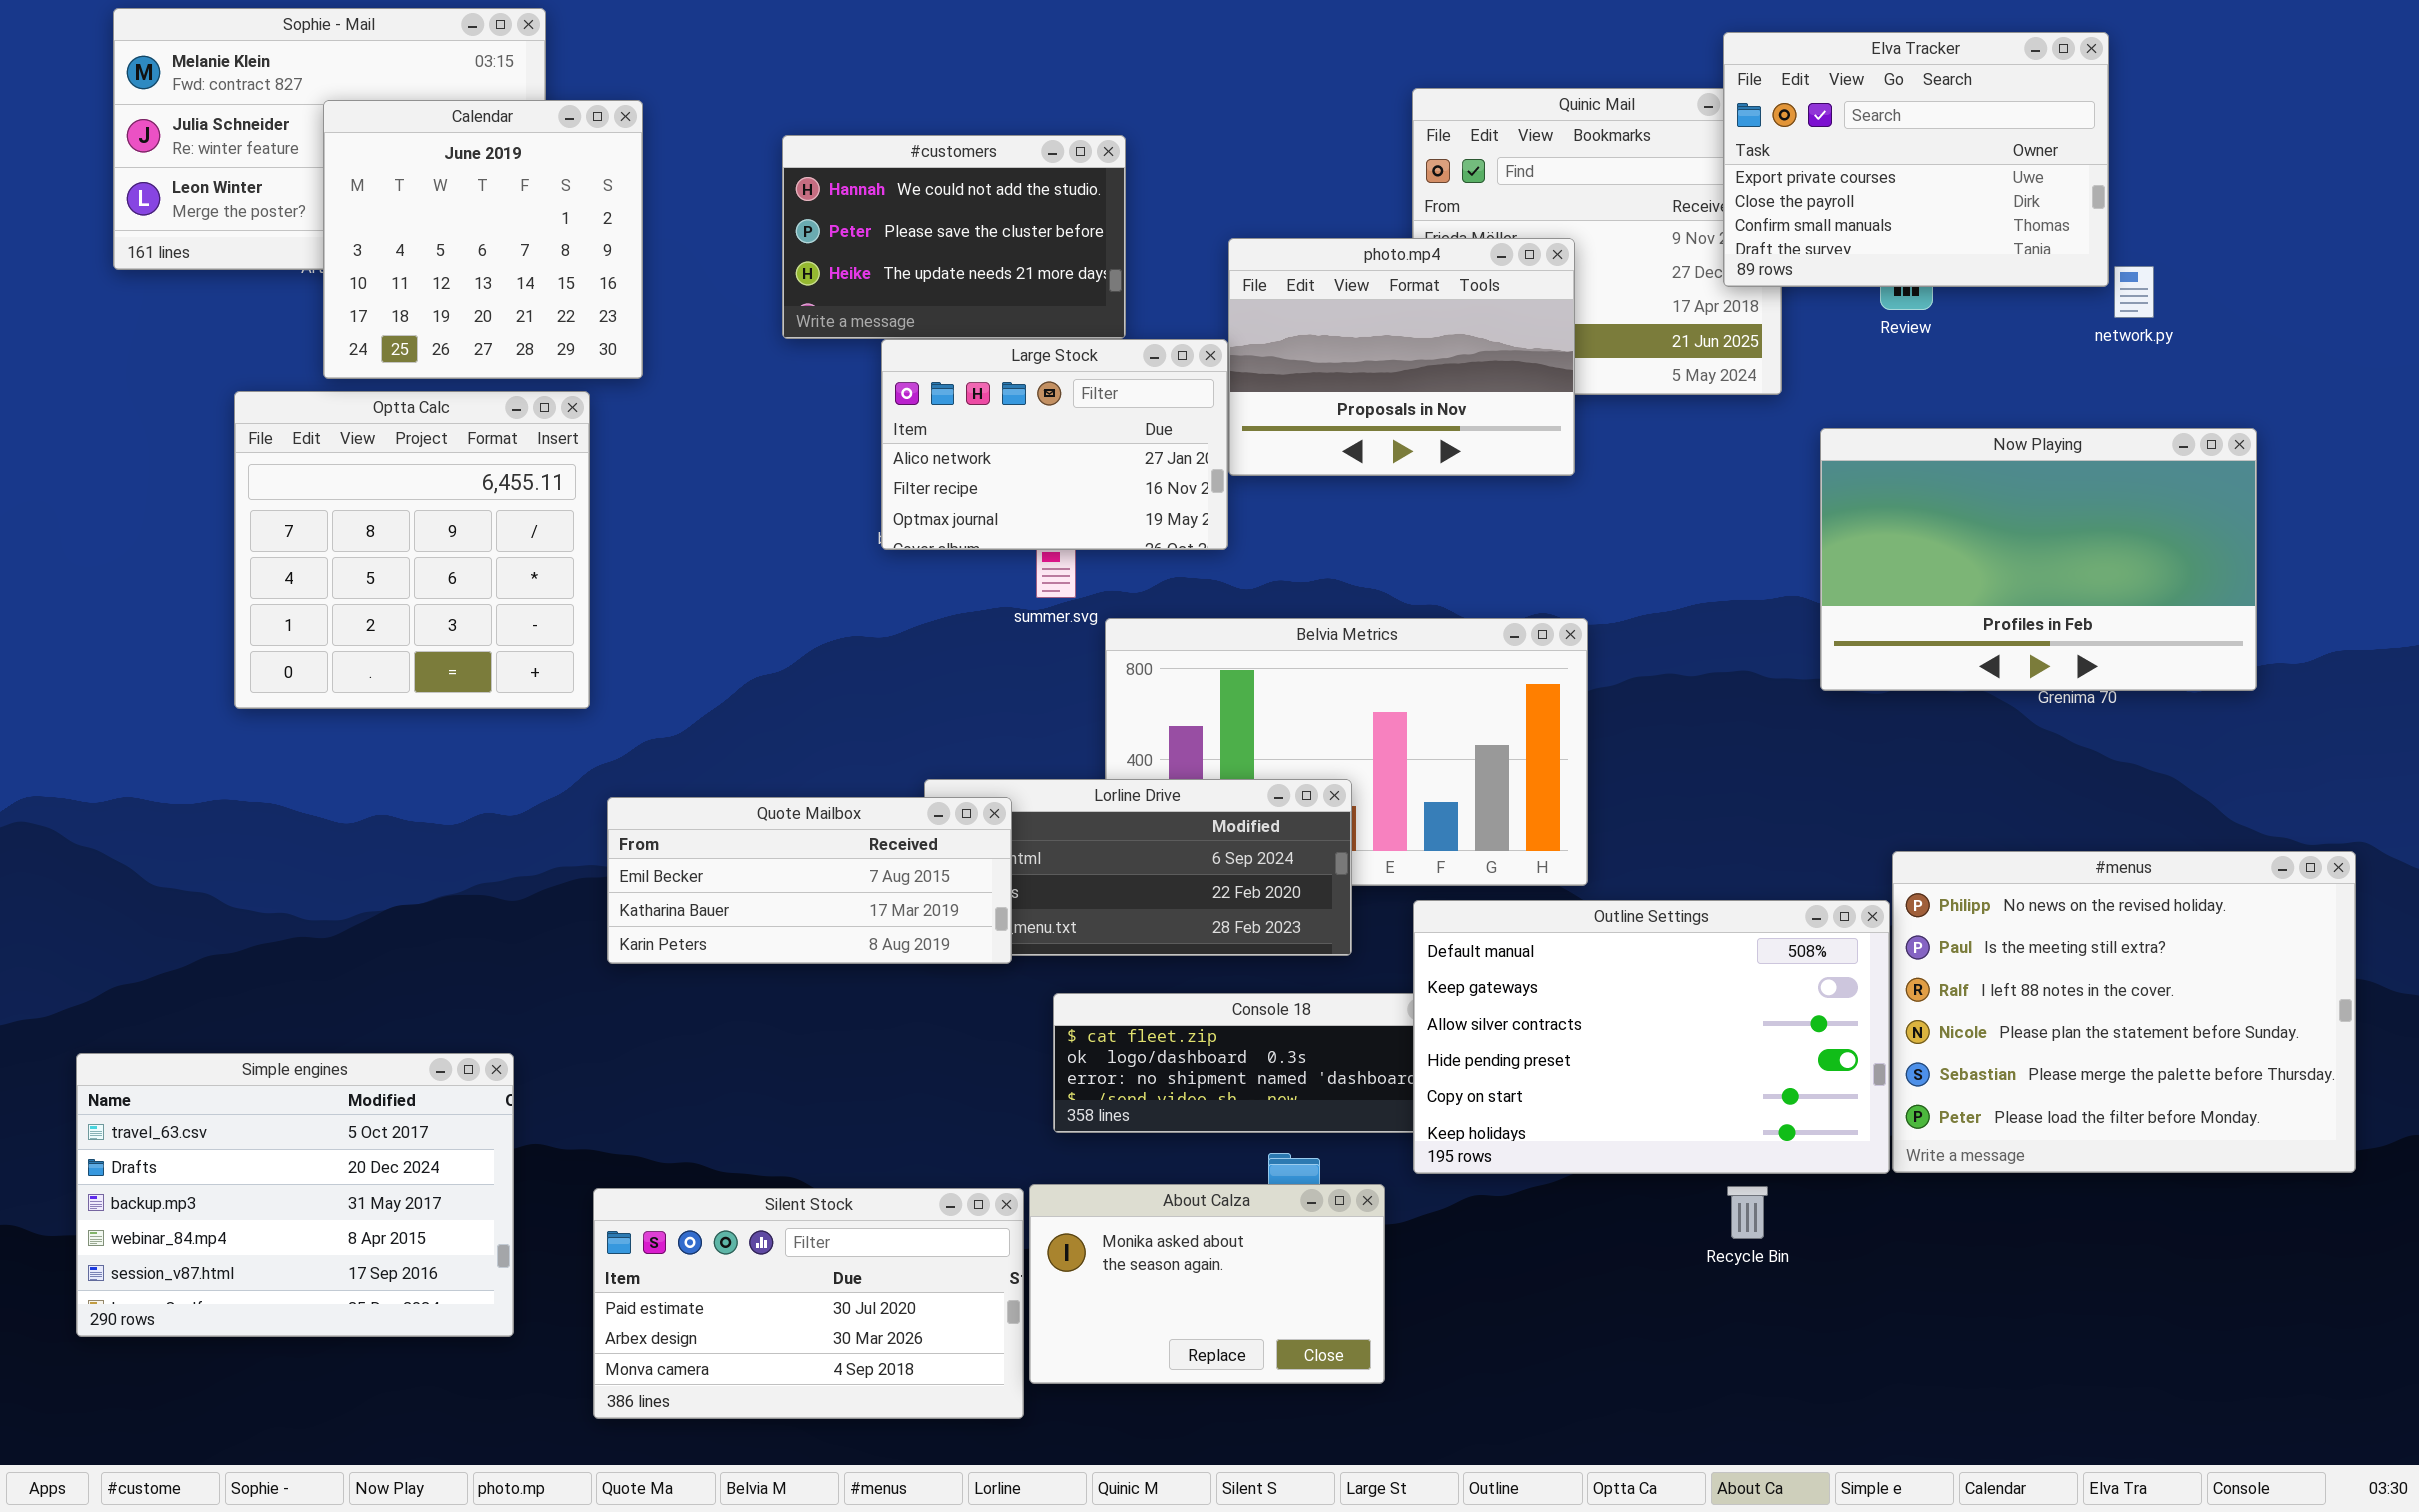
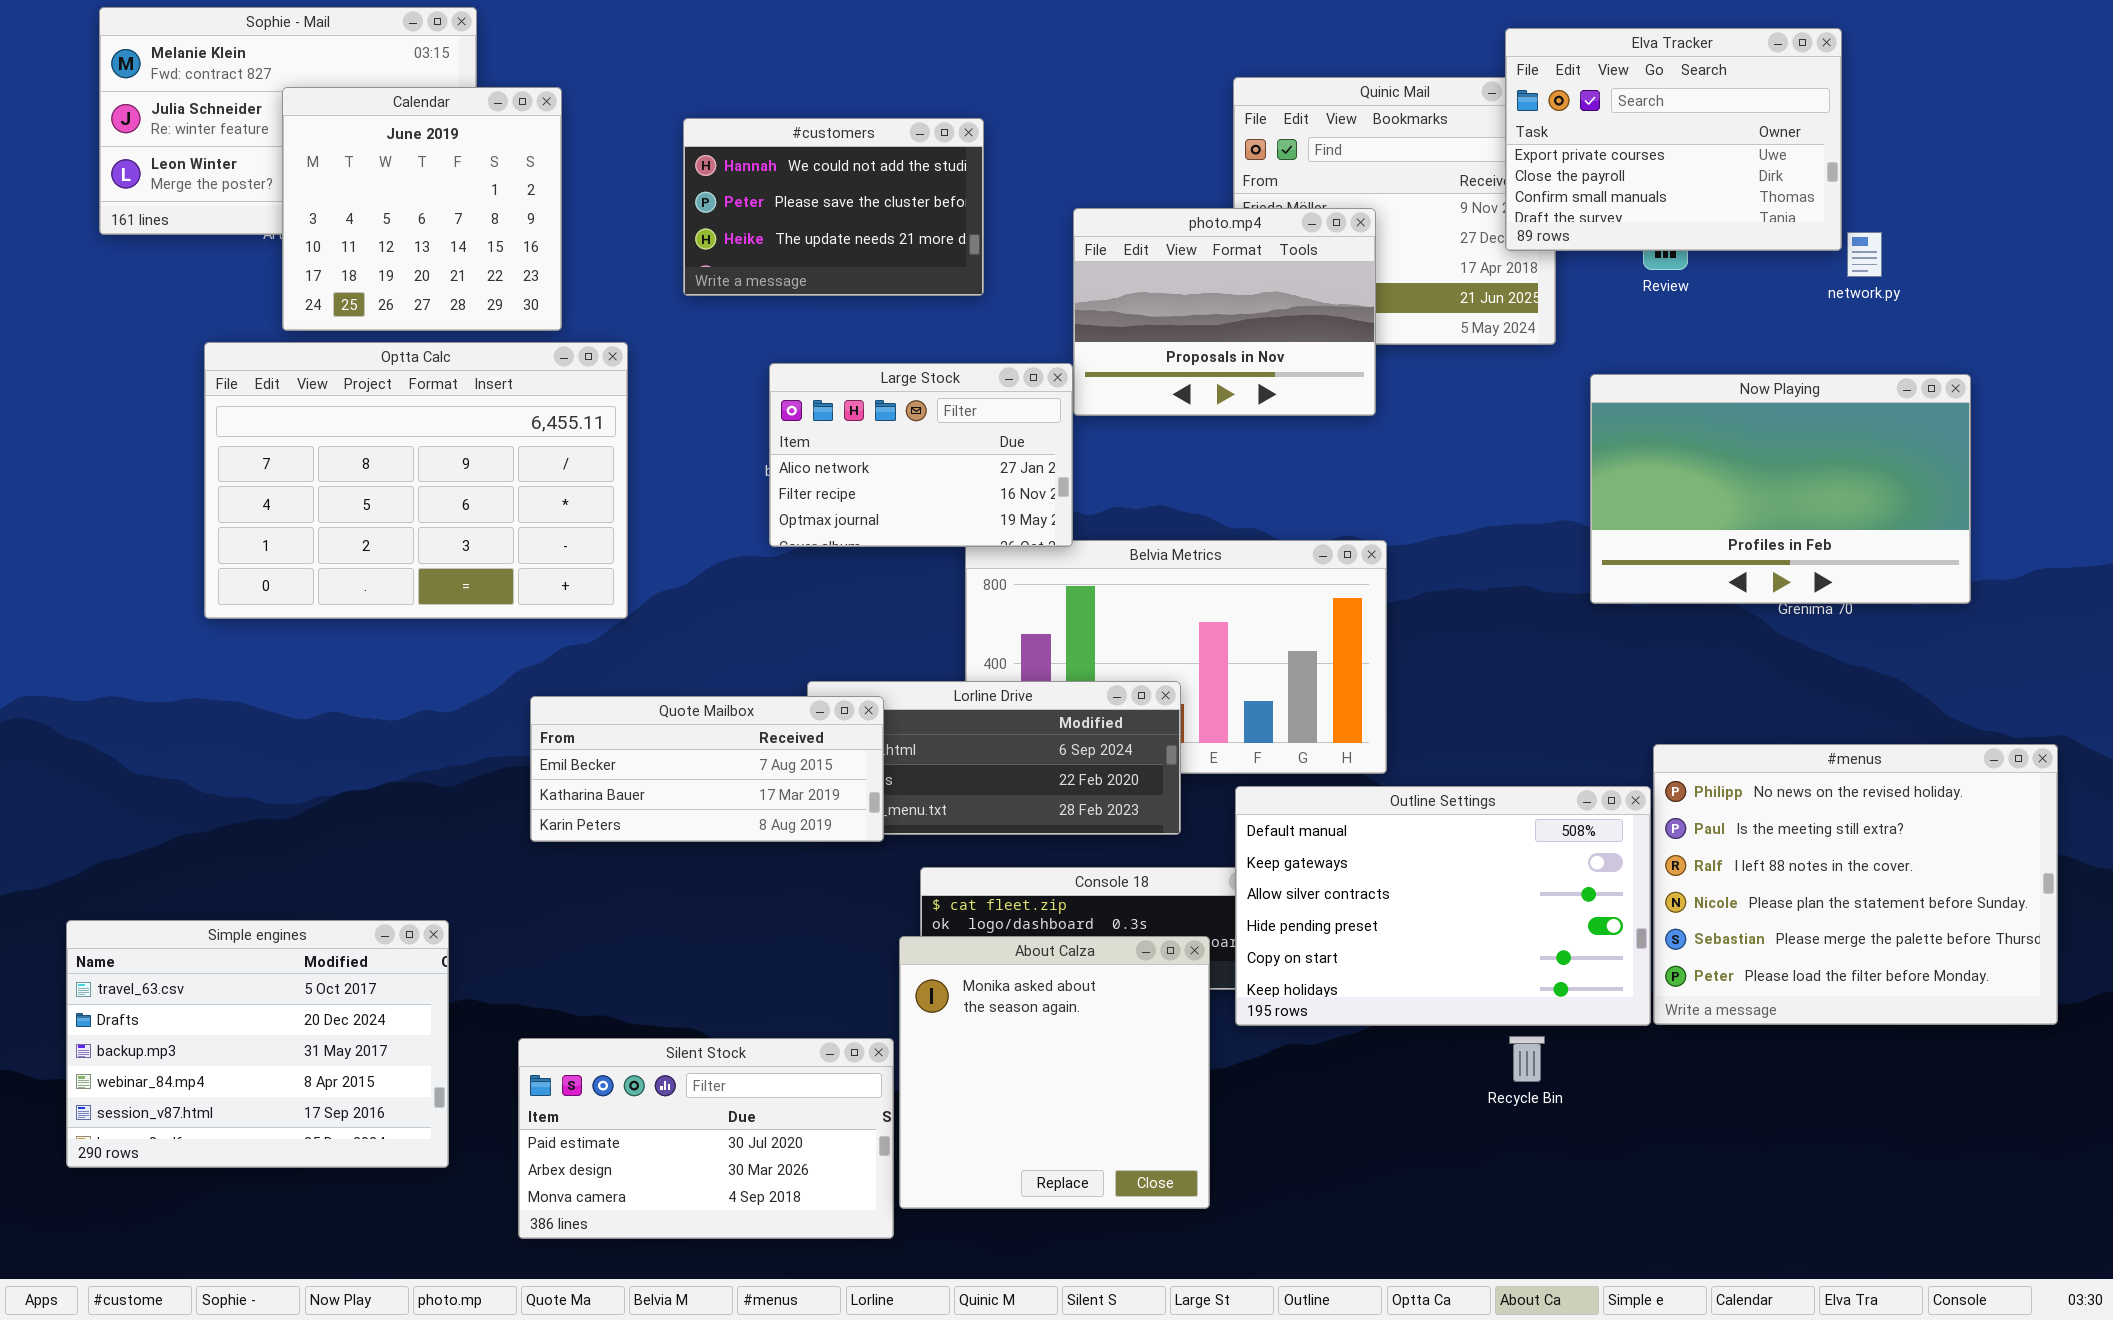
Large Stock: [881,339,1228,550] -> [769,363,1073,547], moved
Optta Calc: [234,391,590,709] -> [204,342,628,619], resized
About Calza: [1029,1184,1385,1384] -> [899,936,1210,1209], resized

